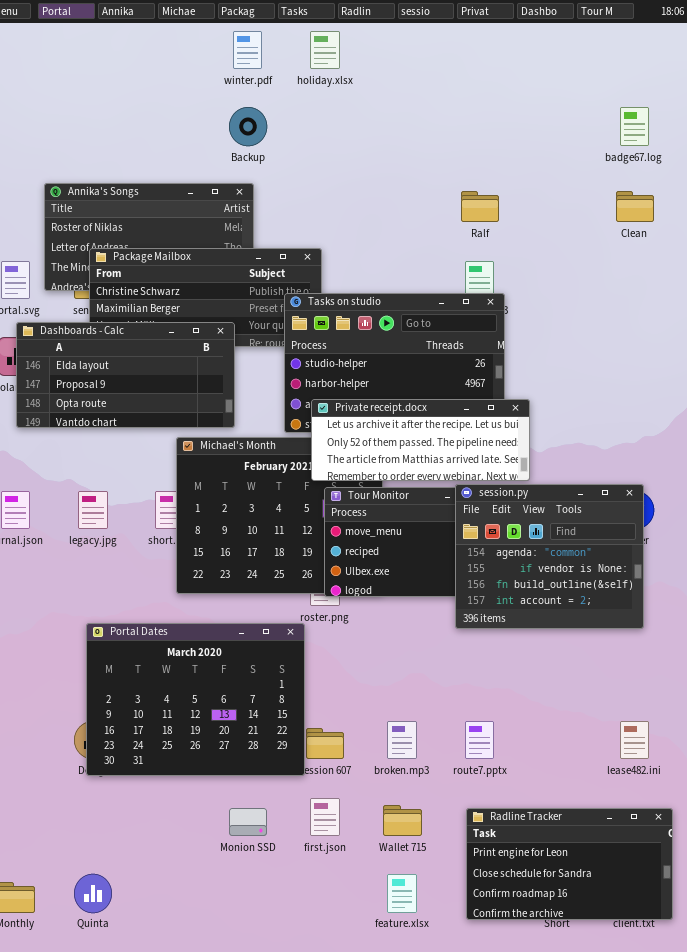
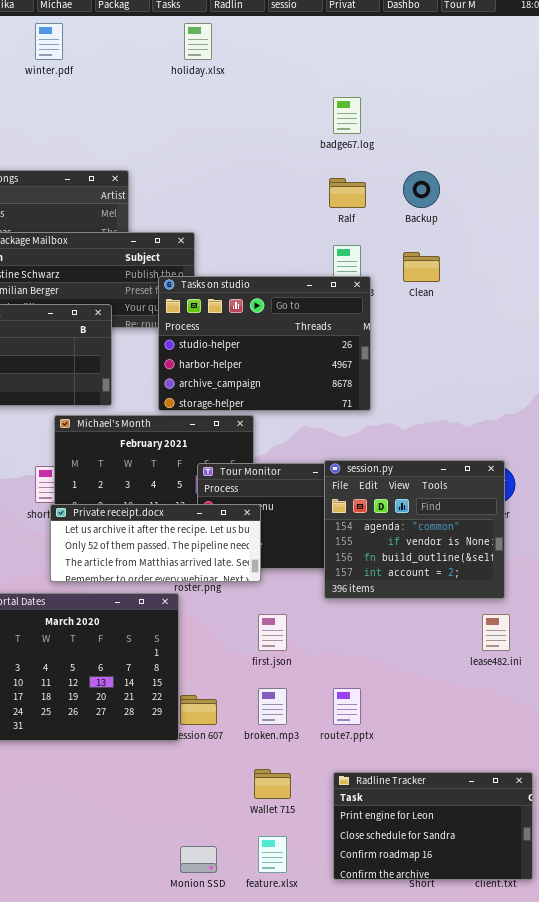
winter.pdf: [233,31,262,69] -> [35,23,63,60], moved
Backup: [229,107,267,146] -> [403,171,440,208], moved
badge67.log: [620,107,649,146] -> [333,97,361,134], moved
Clean: [616,191,654,222] -> [403,252,440,282], moved
Private receipt.docx: [311,399,530,481] -> [50,504,261,582], moved
lease482.ini: [620,721,649,759] -> [482,614,510,651], moved
first.json: [310,798,340,836] -> [258,614,287,651], moved
Monion SSD: [229,808,267,836] -> [180,846,217,873], moved

